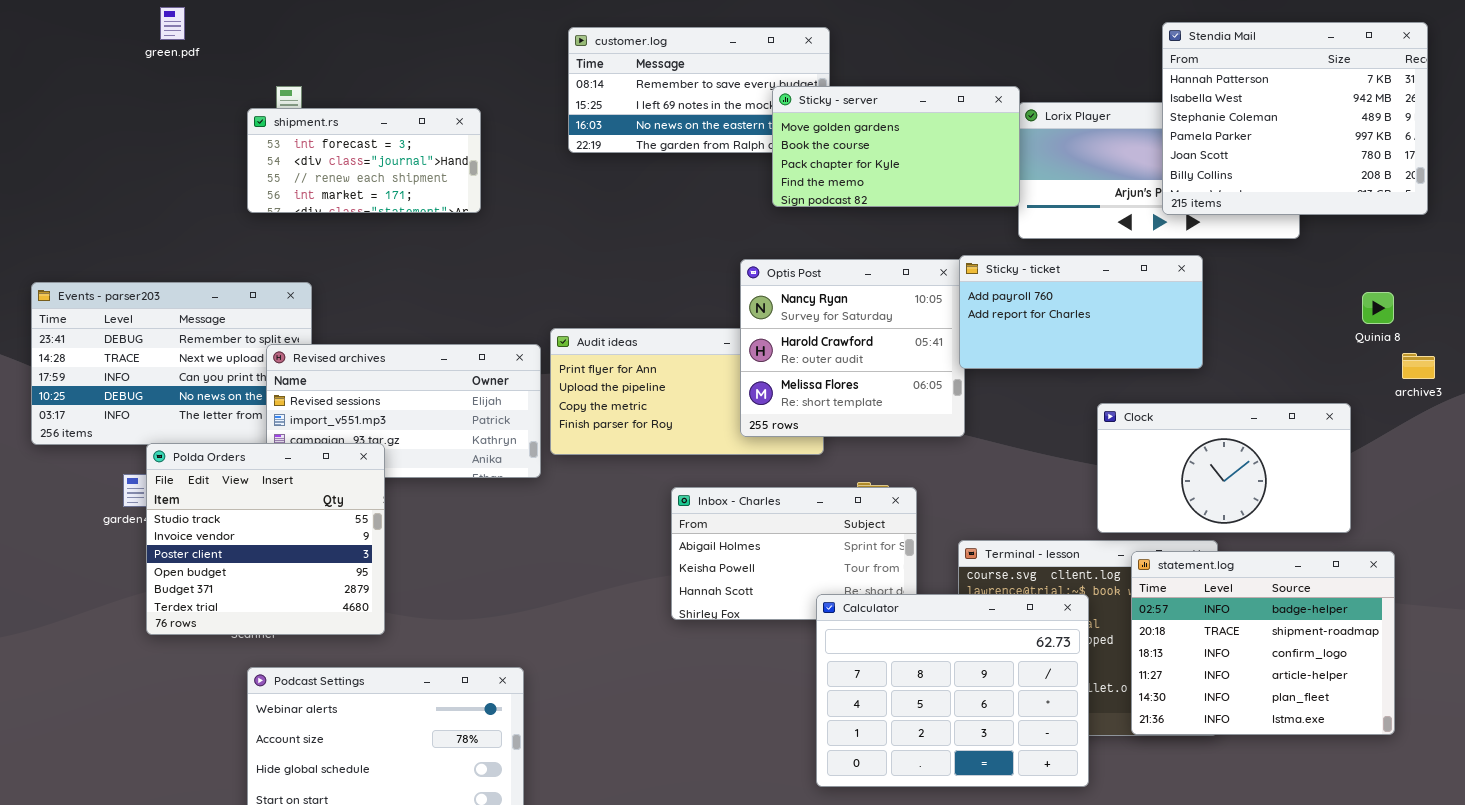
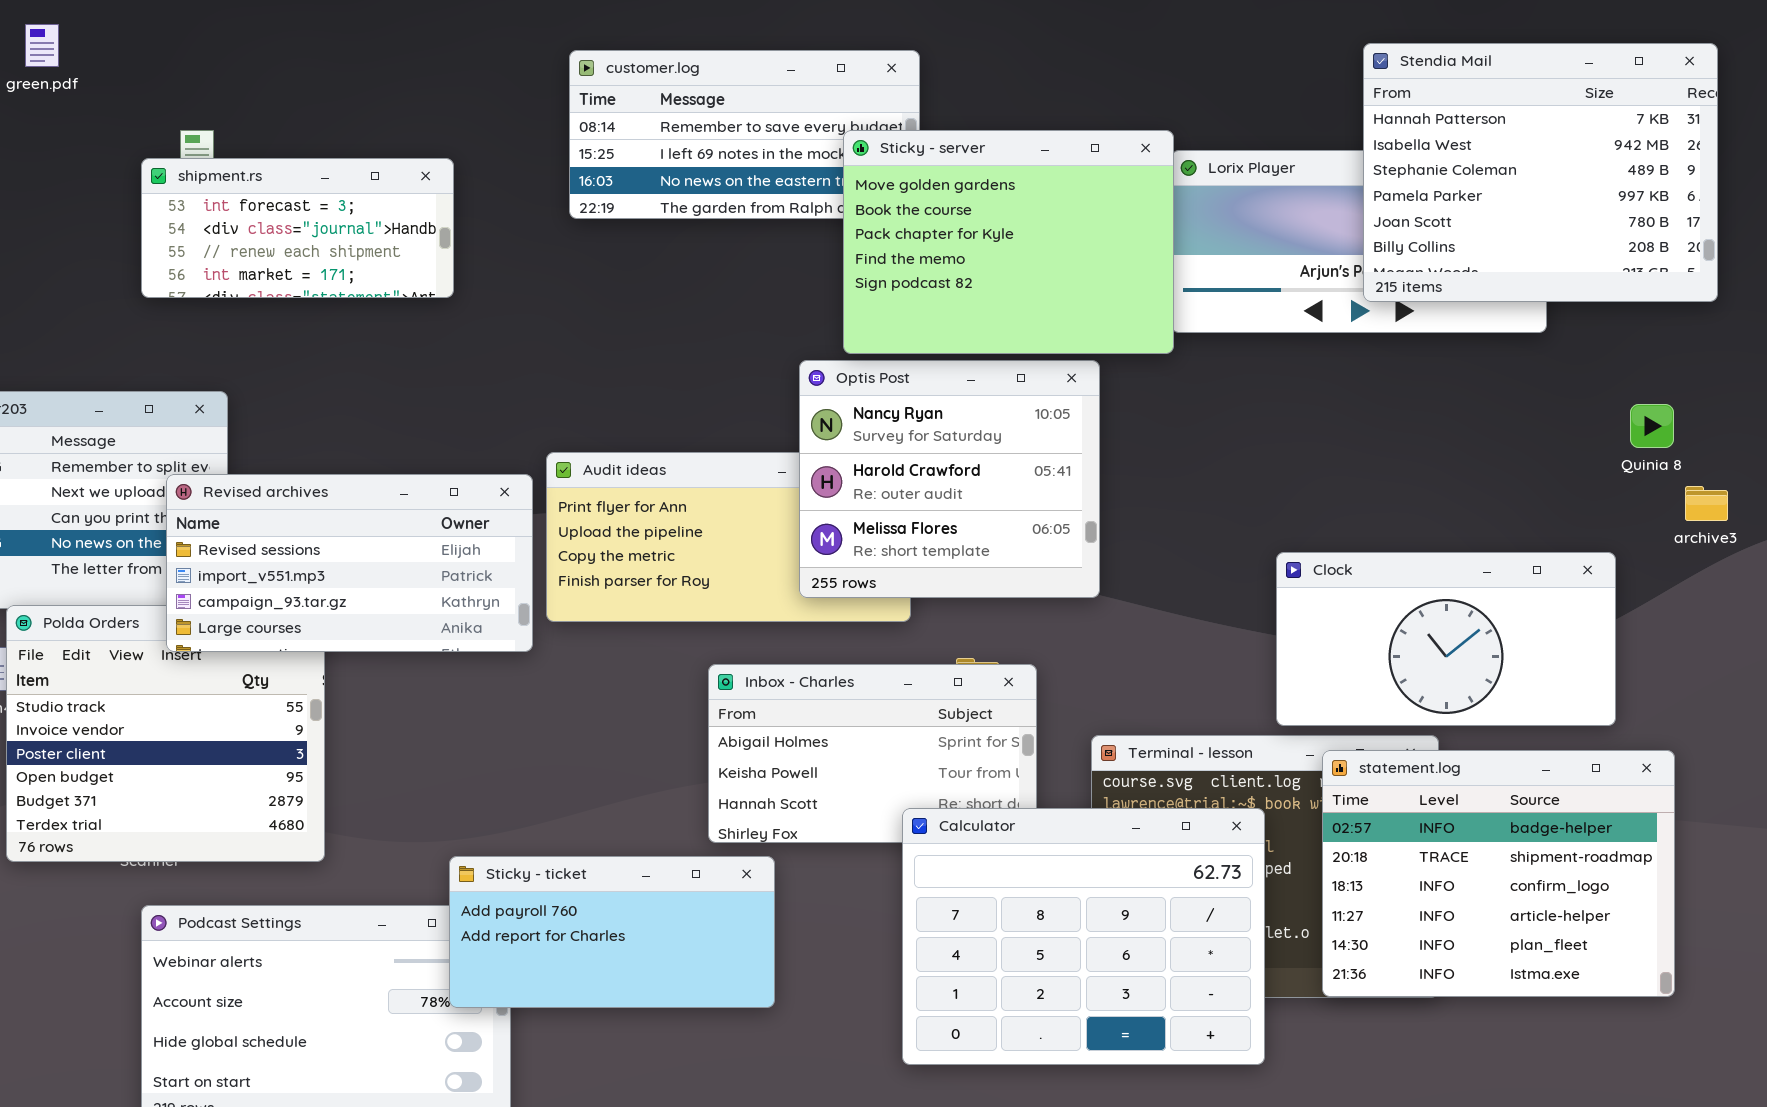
Sticky - server: [772,86,1020,207] -> [843,130,1174,354], resized
Sticky - ticket: [959,255,1203,369] -> [449,856,775,1008], moved
Revised archives: [266,344,541,478] -> [166,474,533,652], raised

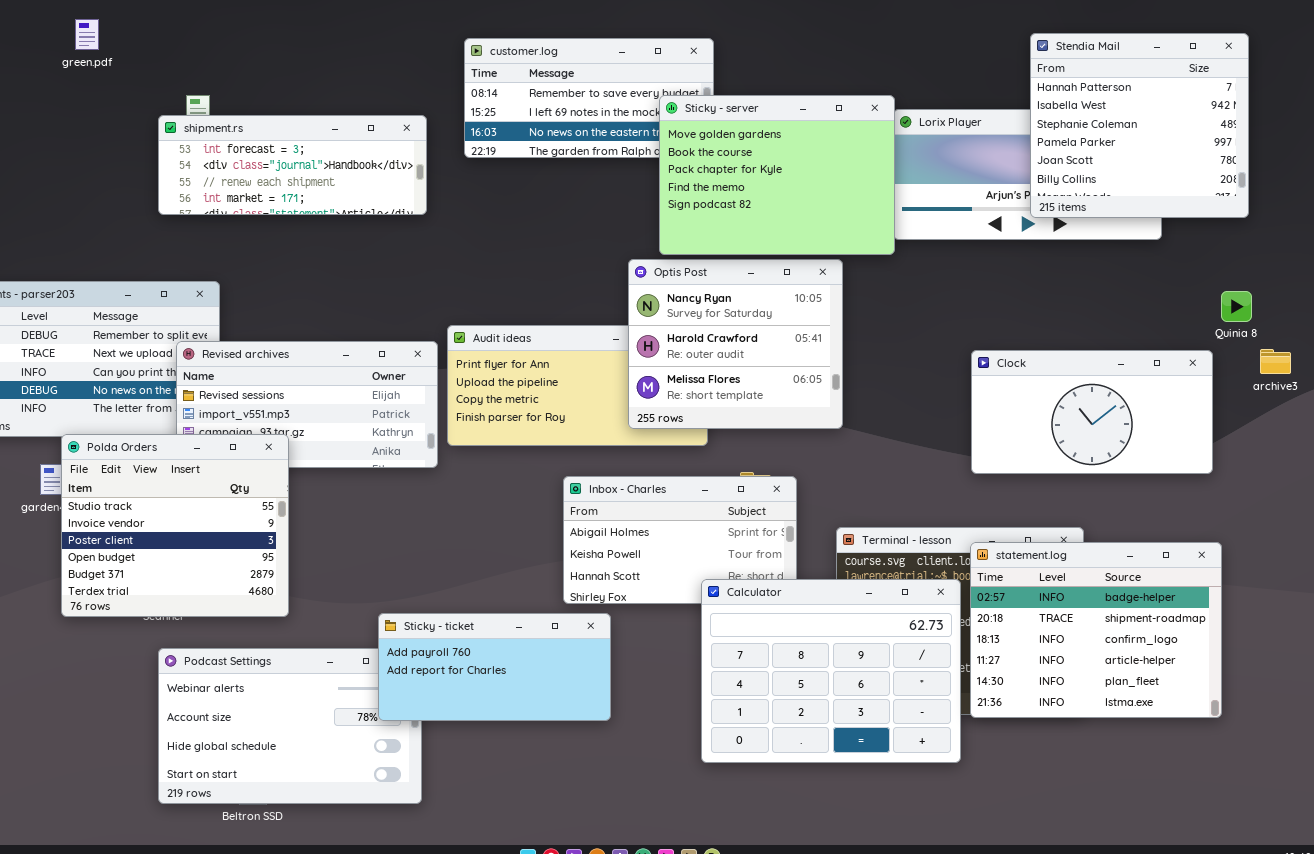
Stendia Mail: [1363,43,1718,302] -> [1030,33,1249,218], resized
shipment.rs: [141,158,454,298] -> [158,115,427,215], resized
Clock: [1276,552,1616,726] -> [971,350,1213,474], moved
Polda Orders: [6,605,325,862] -> [61,434,289,617], raised
statement.log: [1322,750,1675,997] -> [970,542,1222,718], moved

